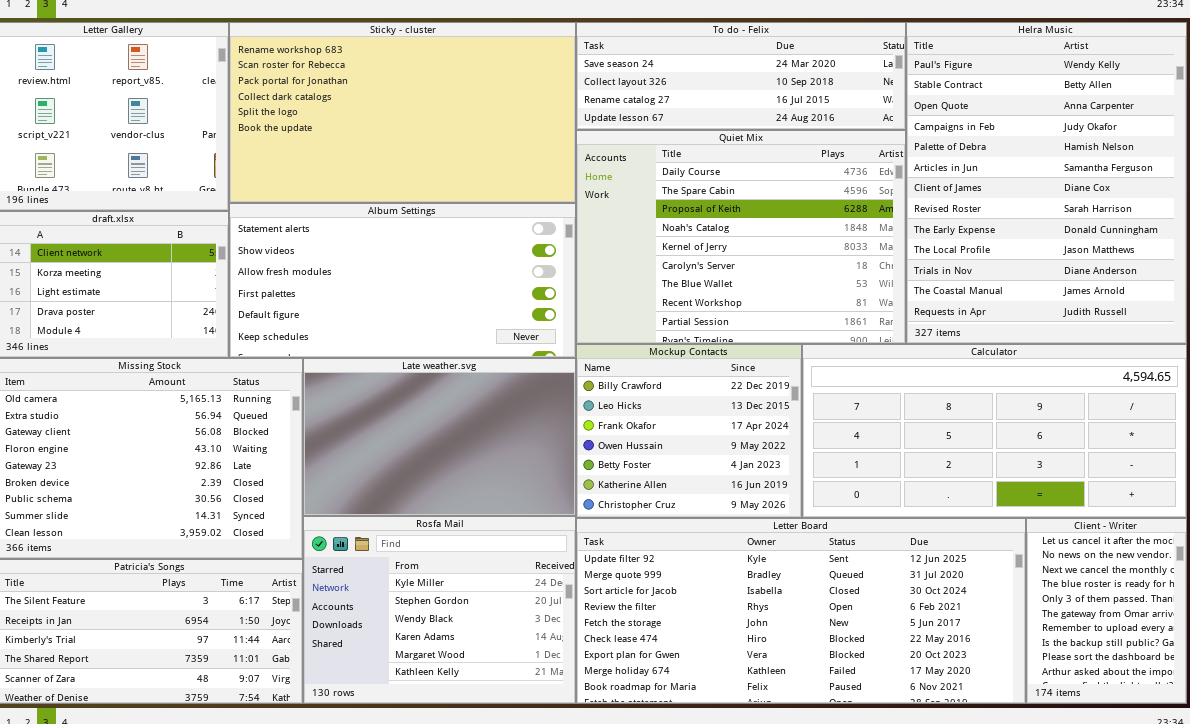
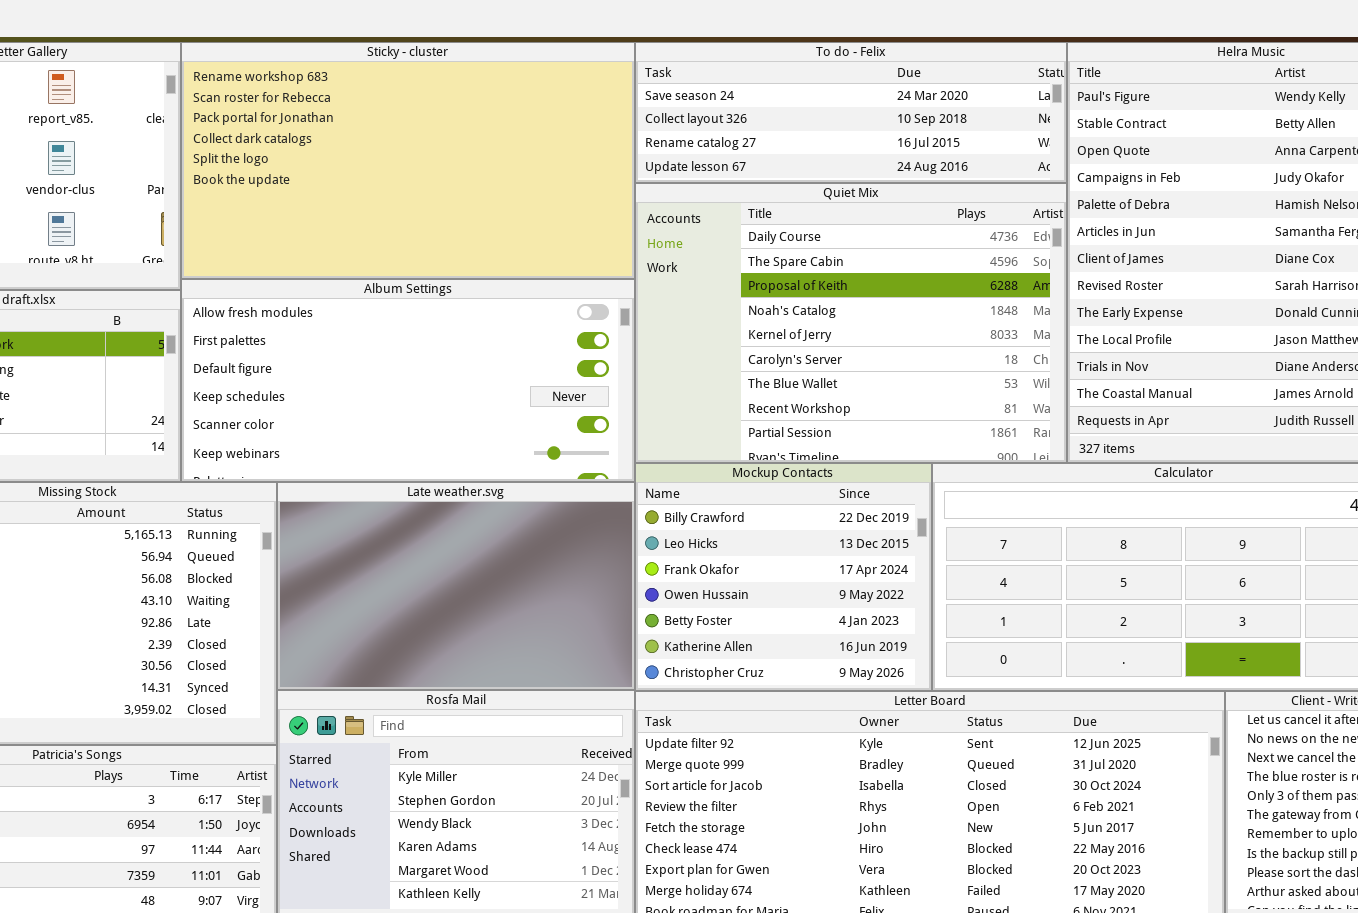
Album Settings: [229,203,576,358] -> [181,279,635,482], scrolled down 2 rows

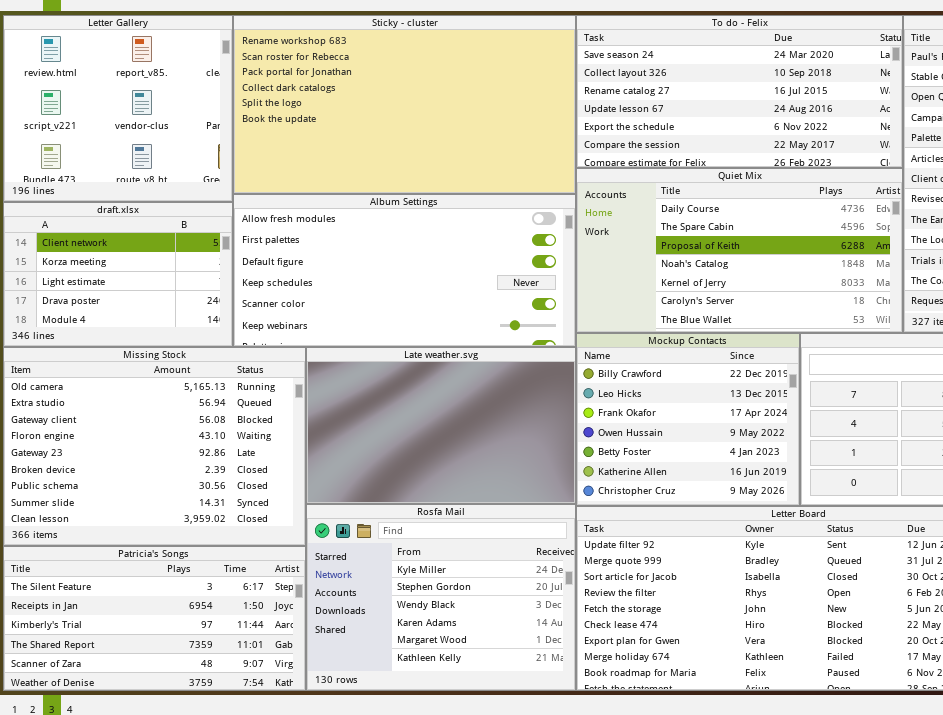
To do - Felix: [635,42,1067,183] -> [576,15,903,168], resized
Quiet Mix: [635,183,1067,463] -> [576,168,903,333], resized

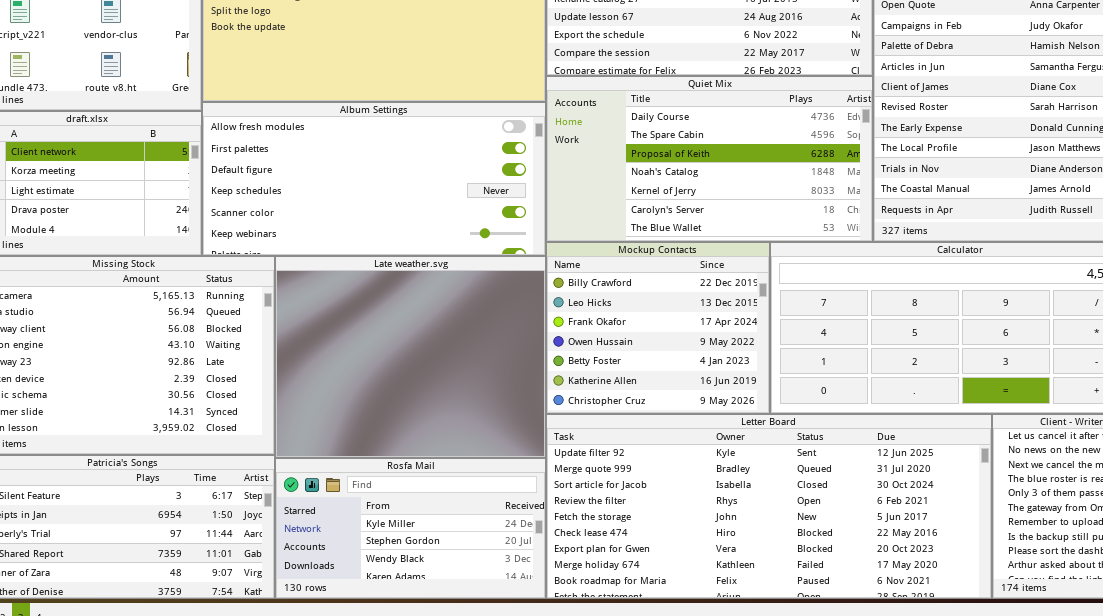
Late weather.svg: [306,347,576,504] -> [275,256,546,458], resized
Rosfa Mail: [306,504,576,691] -> [275,458,546,599], resized

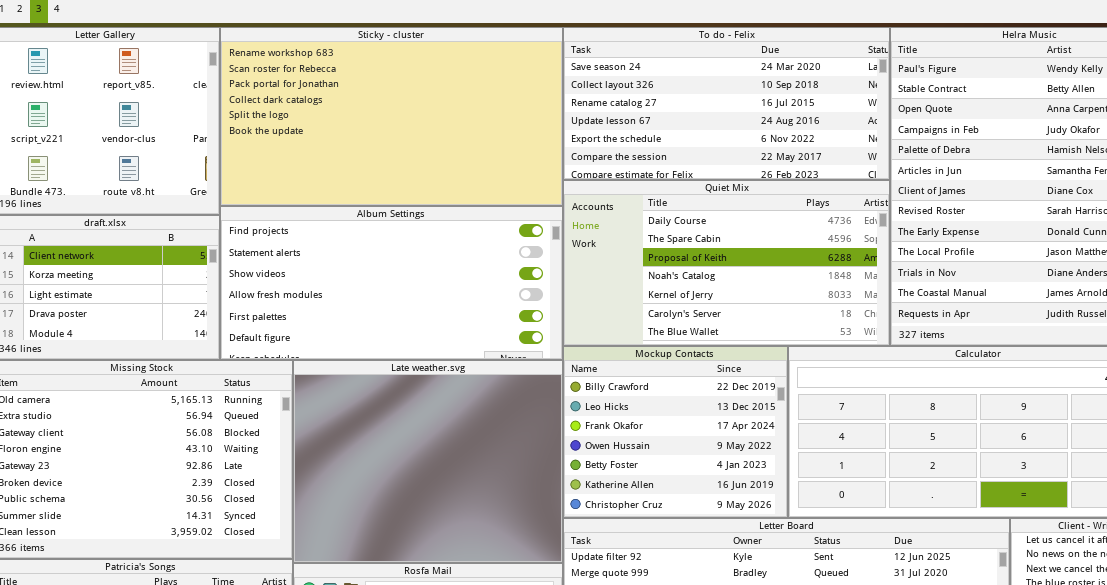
Album Settings: [202,102,546,256] -> [220,206,563,360], scrolled up 3 rows

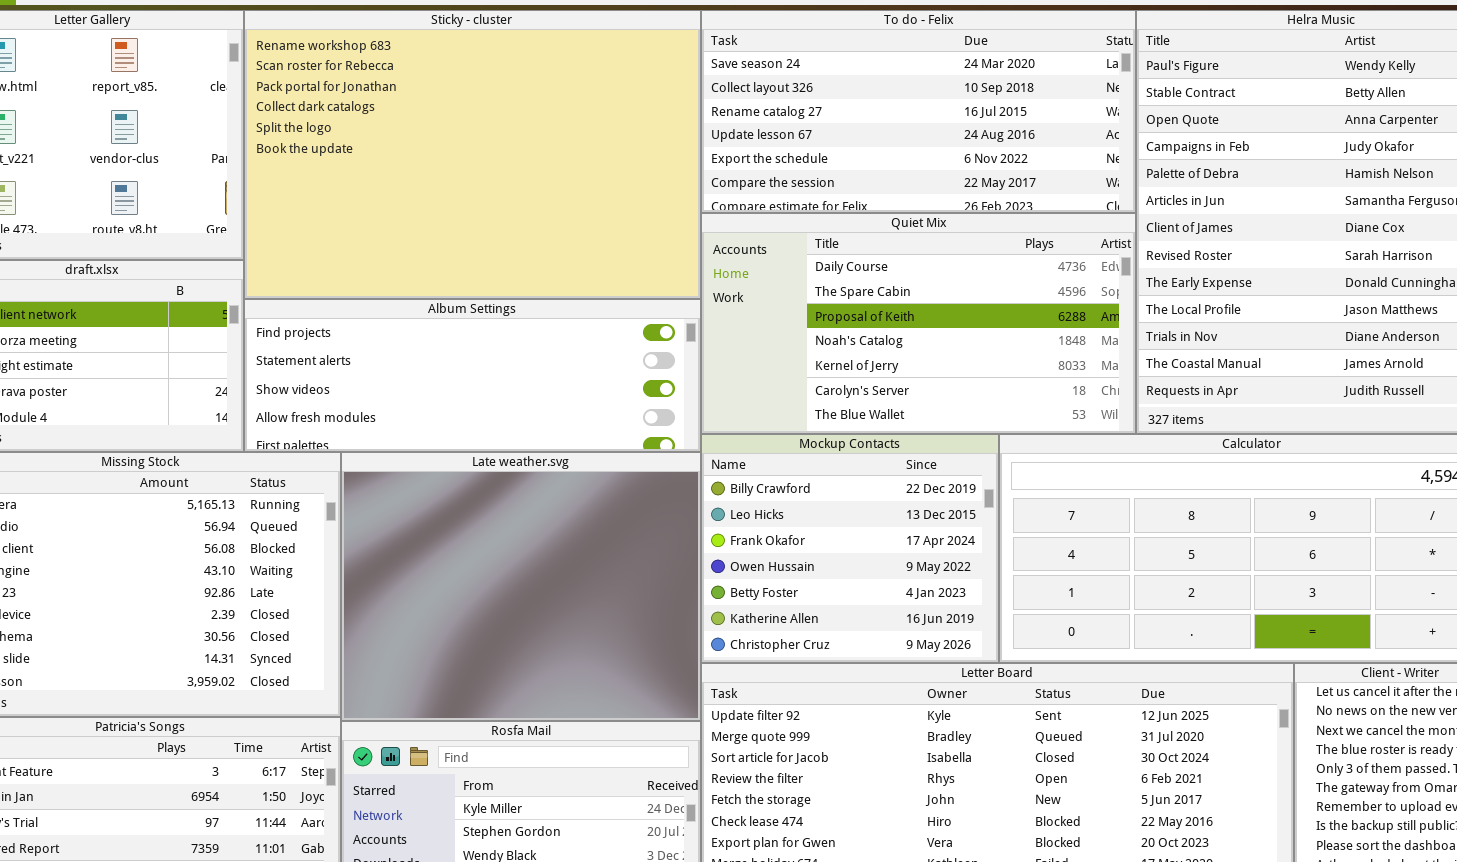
Sticky - cluster: [220,27,563,206] -> [244,10,701,299], resized
Album Settings: [220,206,563,360] -> [244,299,701,452], resized

